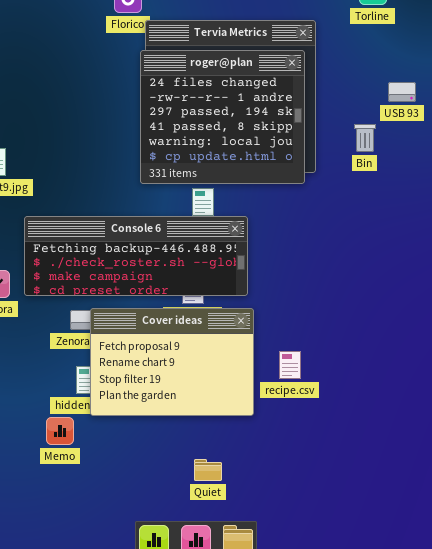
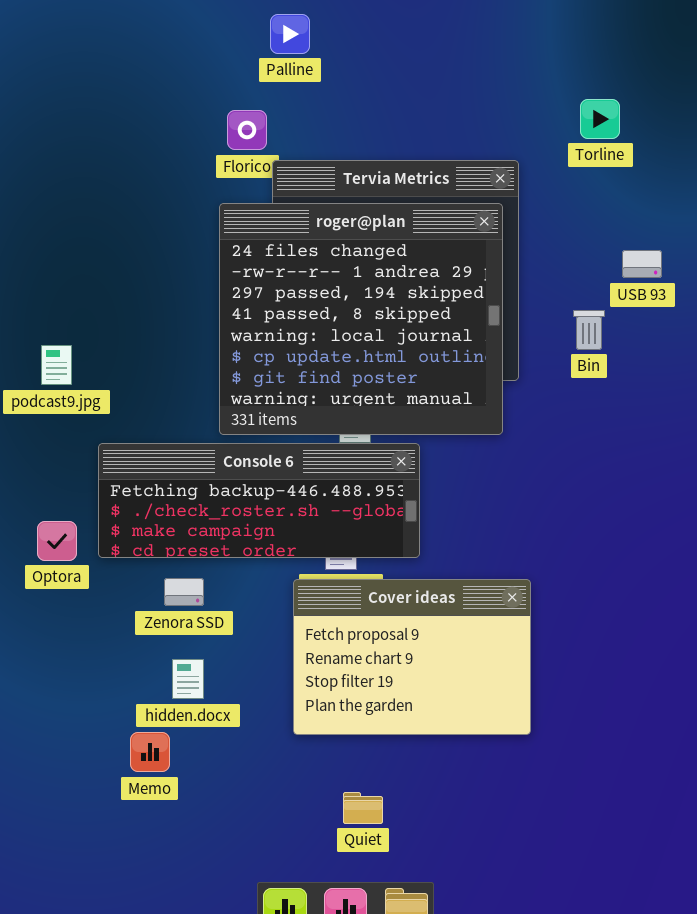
roger@plan: [140,50,305,184] -> [219,203,503,435], resized
Cover ideas: [90,308,254,416] -> [293,579,531,735], moved

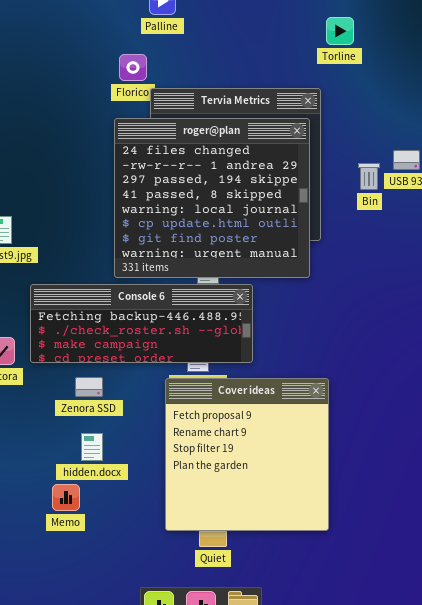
Torline: [580,99,620,139] -> [326,17,354,45], moved
Bin: [573,310,605,350] -> [358,163,380,190], moved
Cover ideas: [293,579,531,735] -> [165,378,329,531], resized

